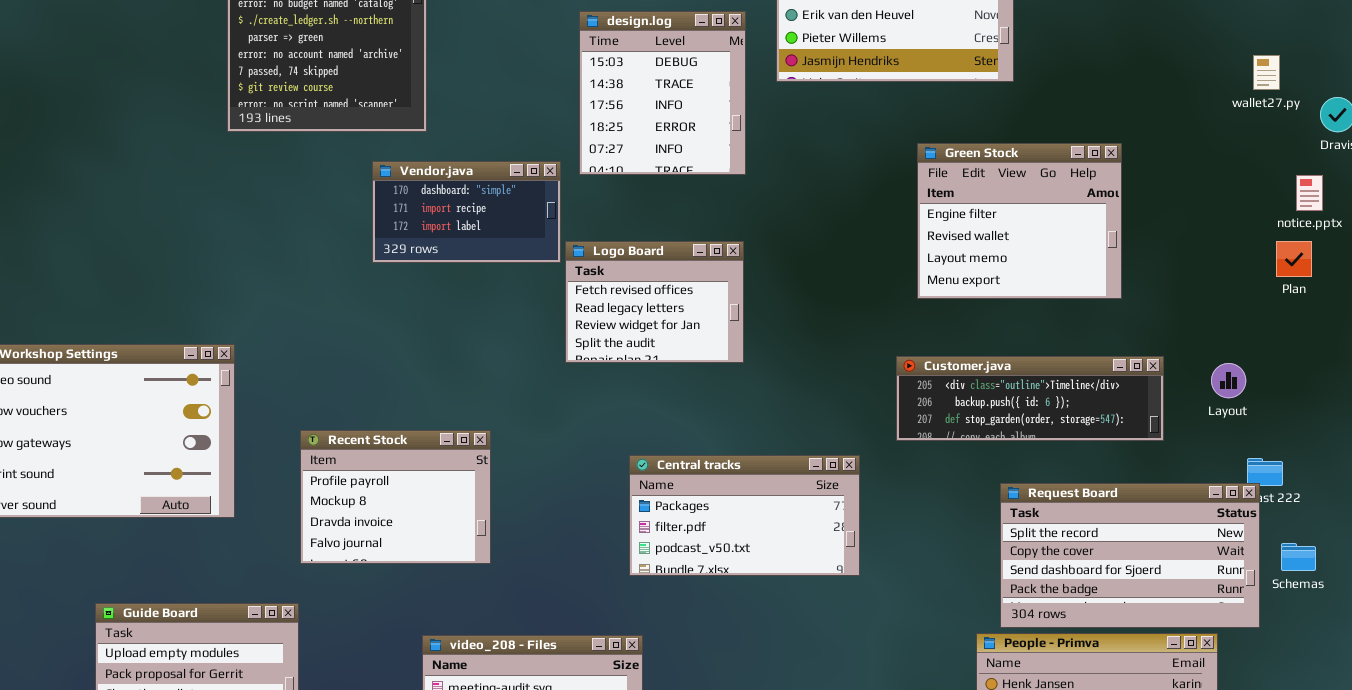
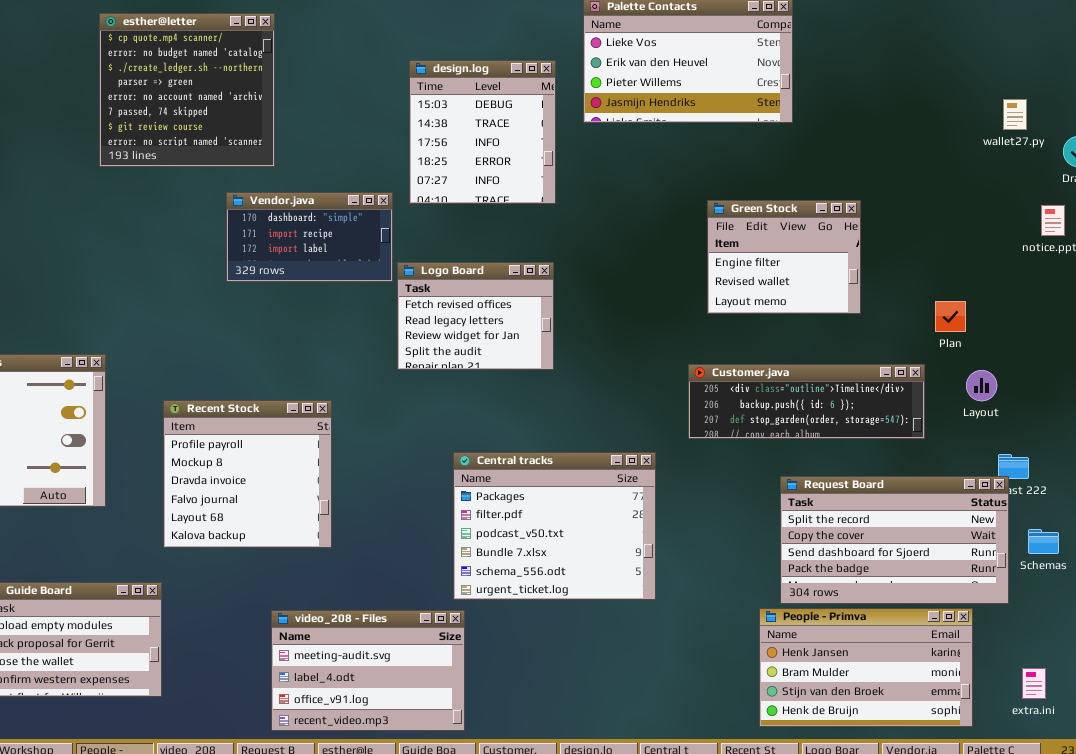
Green Stock: [917,143,1122,299] -> [707,200,861,314], resized
Plan: [1276,241,1312,277] -> [935,301,966,332], moved
Recent Stock: [300,430,491,564] -> [163,400,332,548], resized
Central tracks: [629,455,860,576] -> [453,452,656,600], resized

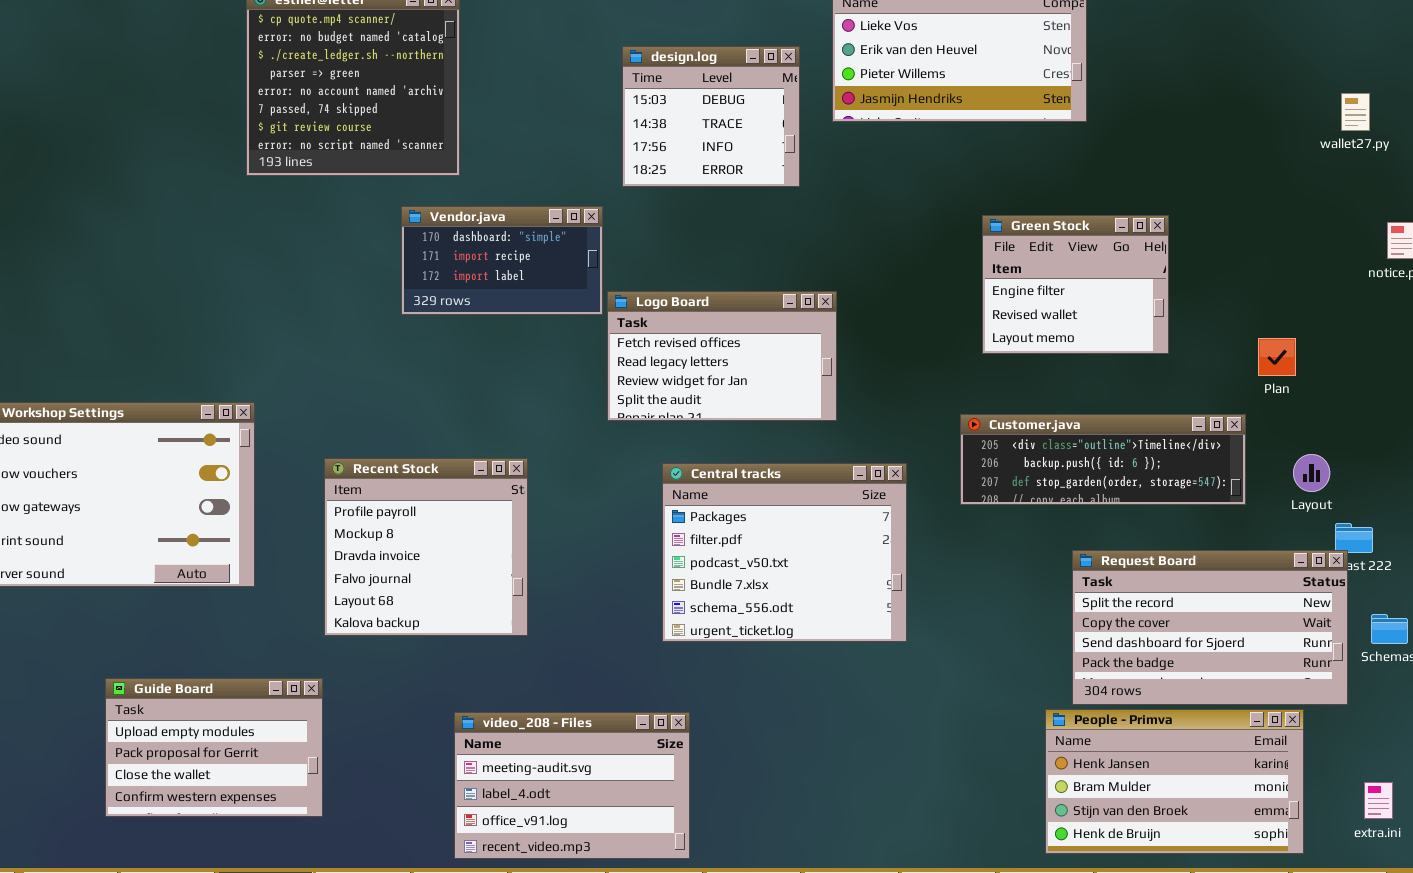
design.log: [409,60,556,204] -> [622,46,800,187], resized
Logo Board: [397,262,554,370] -> [607,291,837,421], resized
Layout: [966,370,997,401] -> [1293,454,1330,492], moved
Central tracks: [453,452,656,600] -> [662,463,907,642], moved

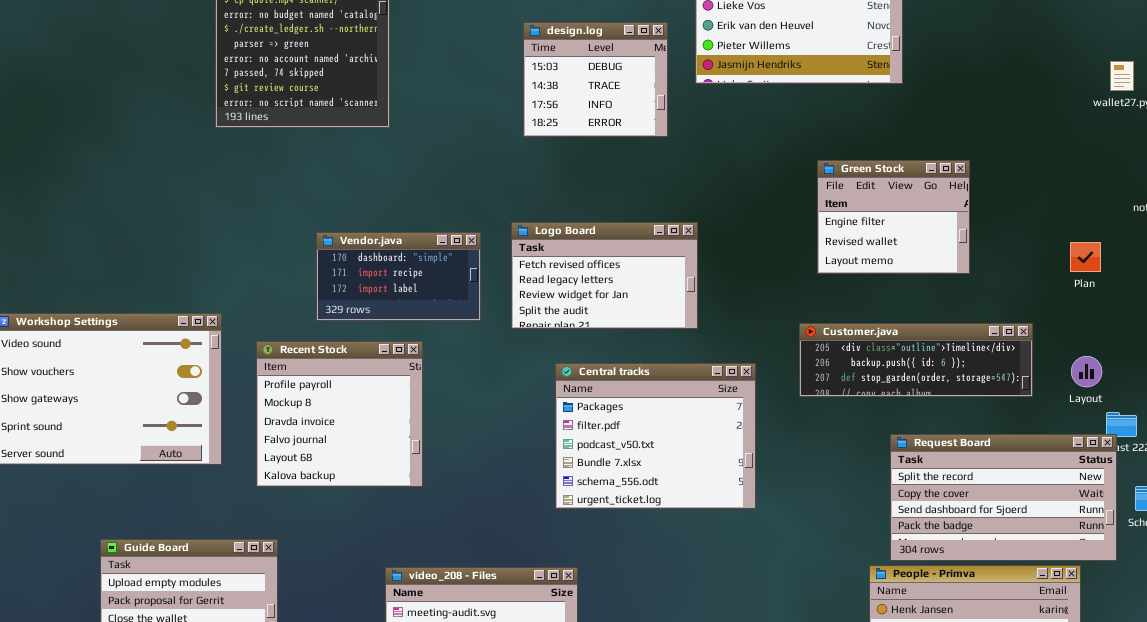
Vendor.java: [401,206,603,315] -> [316,232,481,321], moved
Plan: [1258,338,1296,376] -> [1070,242,1101,272], moved
Recent Stock: [324,458,528,636] -> [256,341,423,487], moved

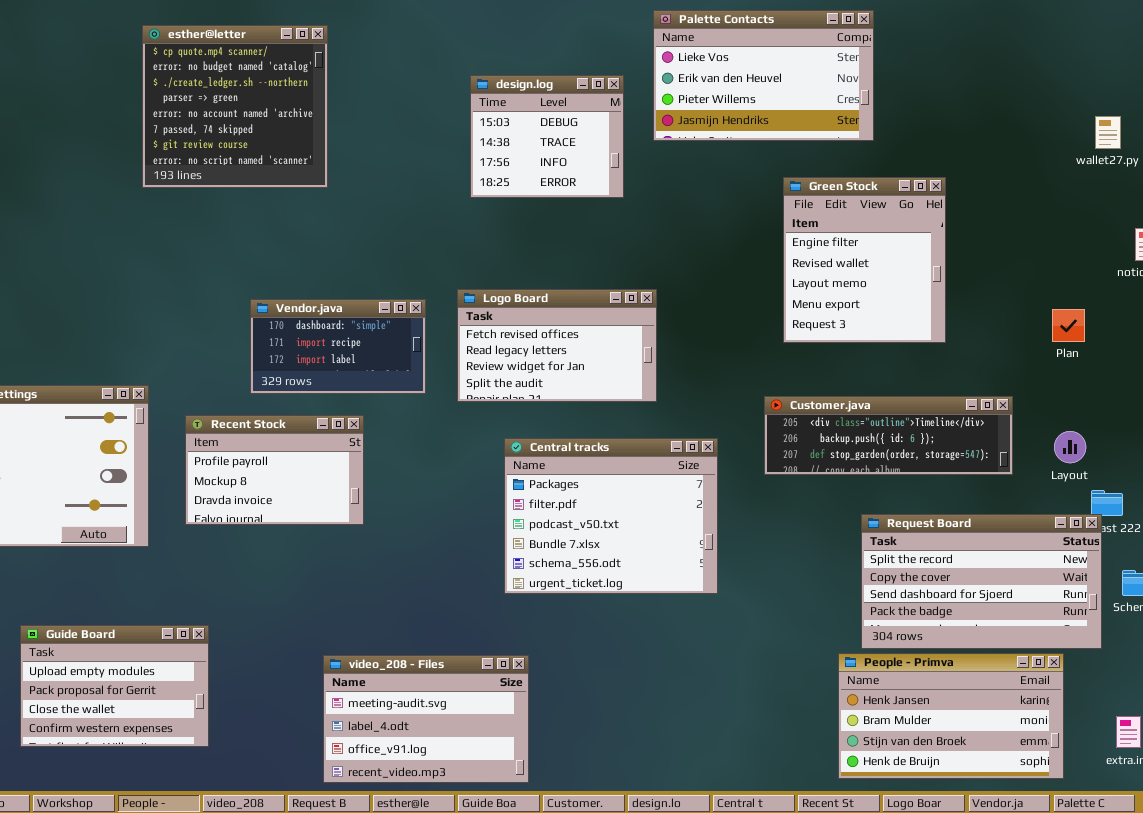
Green Stock: [817,160,970,274] -> [783,177,946,343], resized
Recent Stock: [256,341,423,487] -> [185,415,364,525], resized

